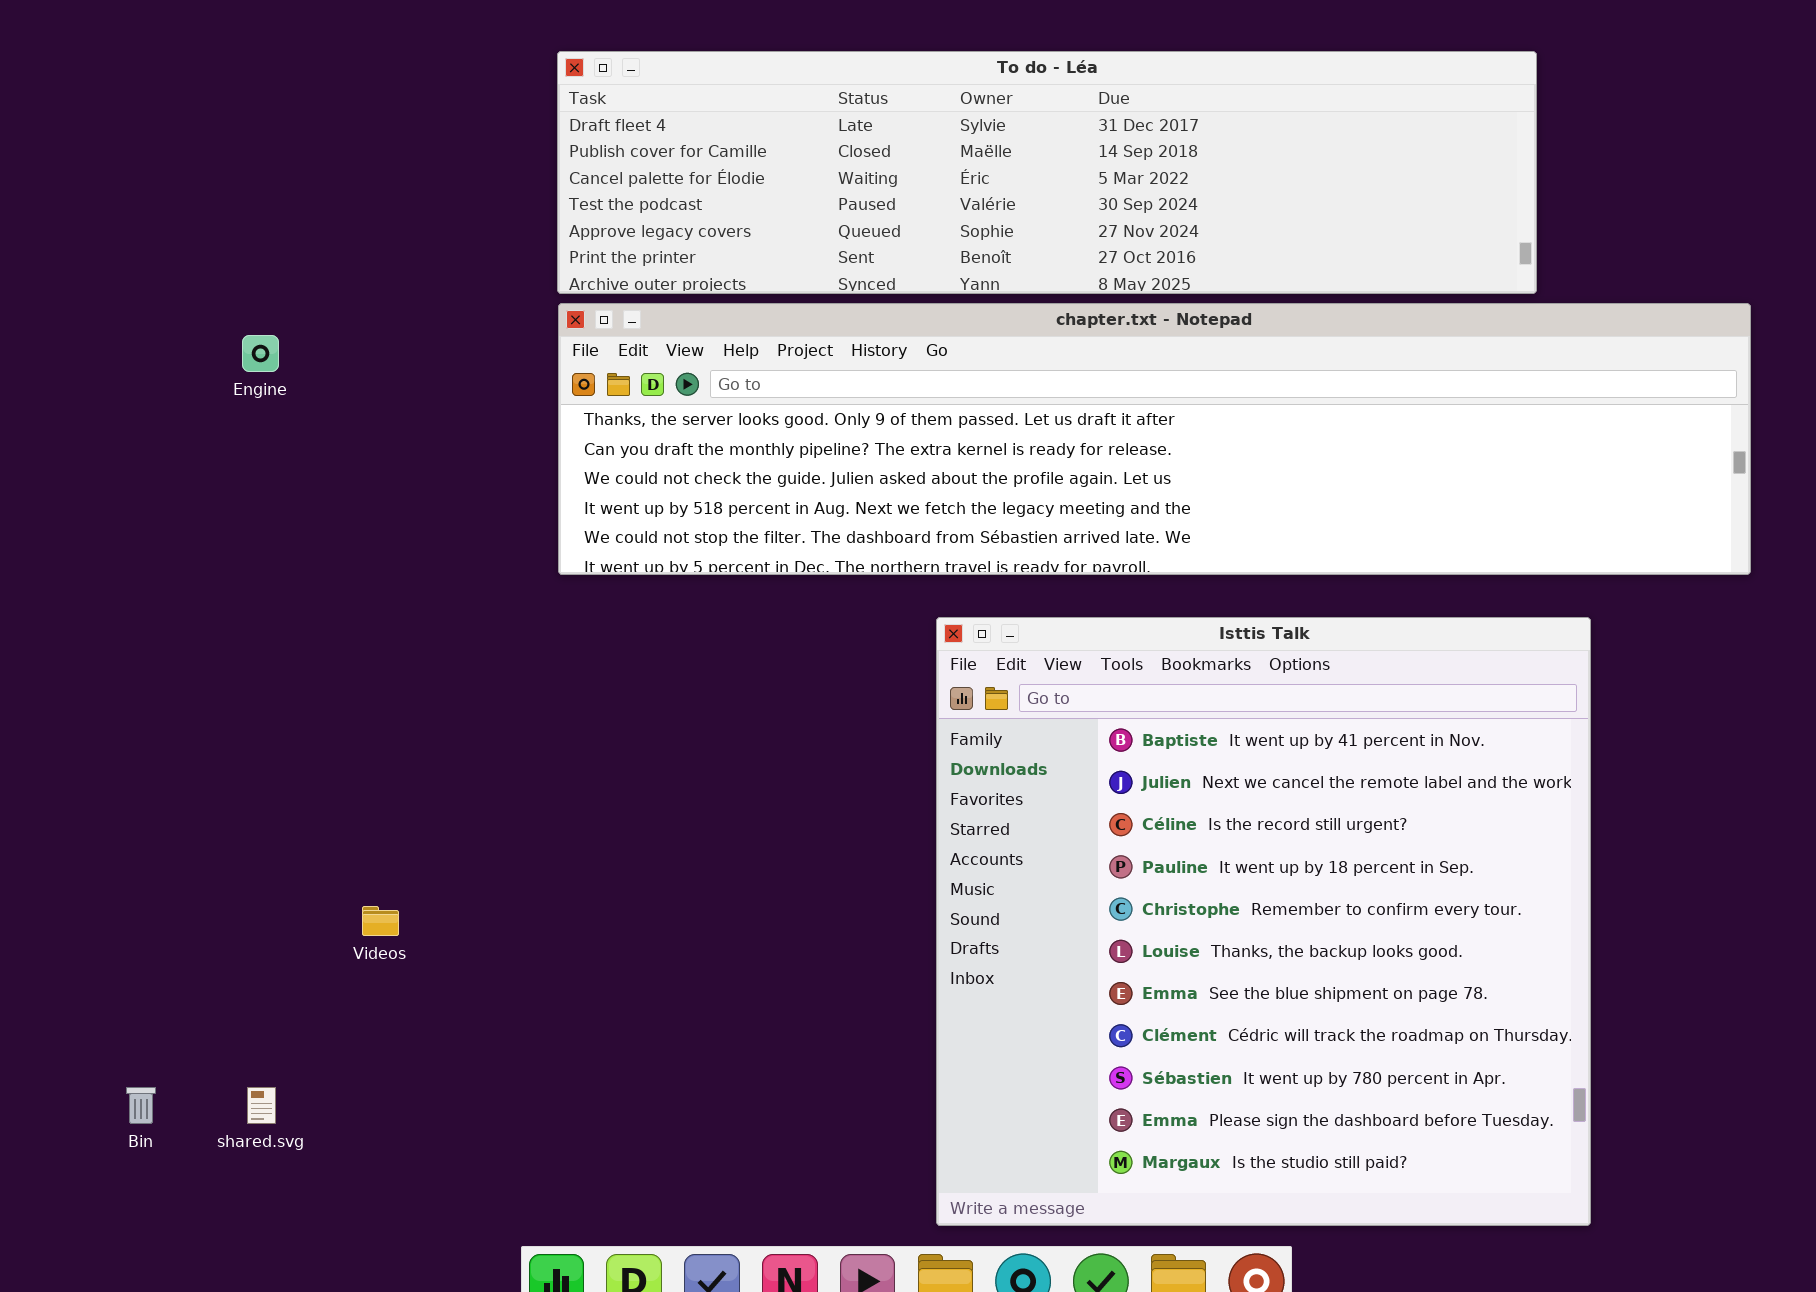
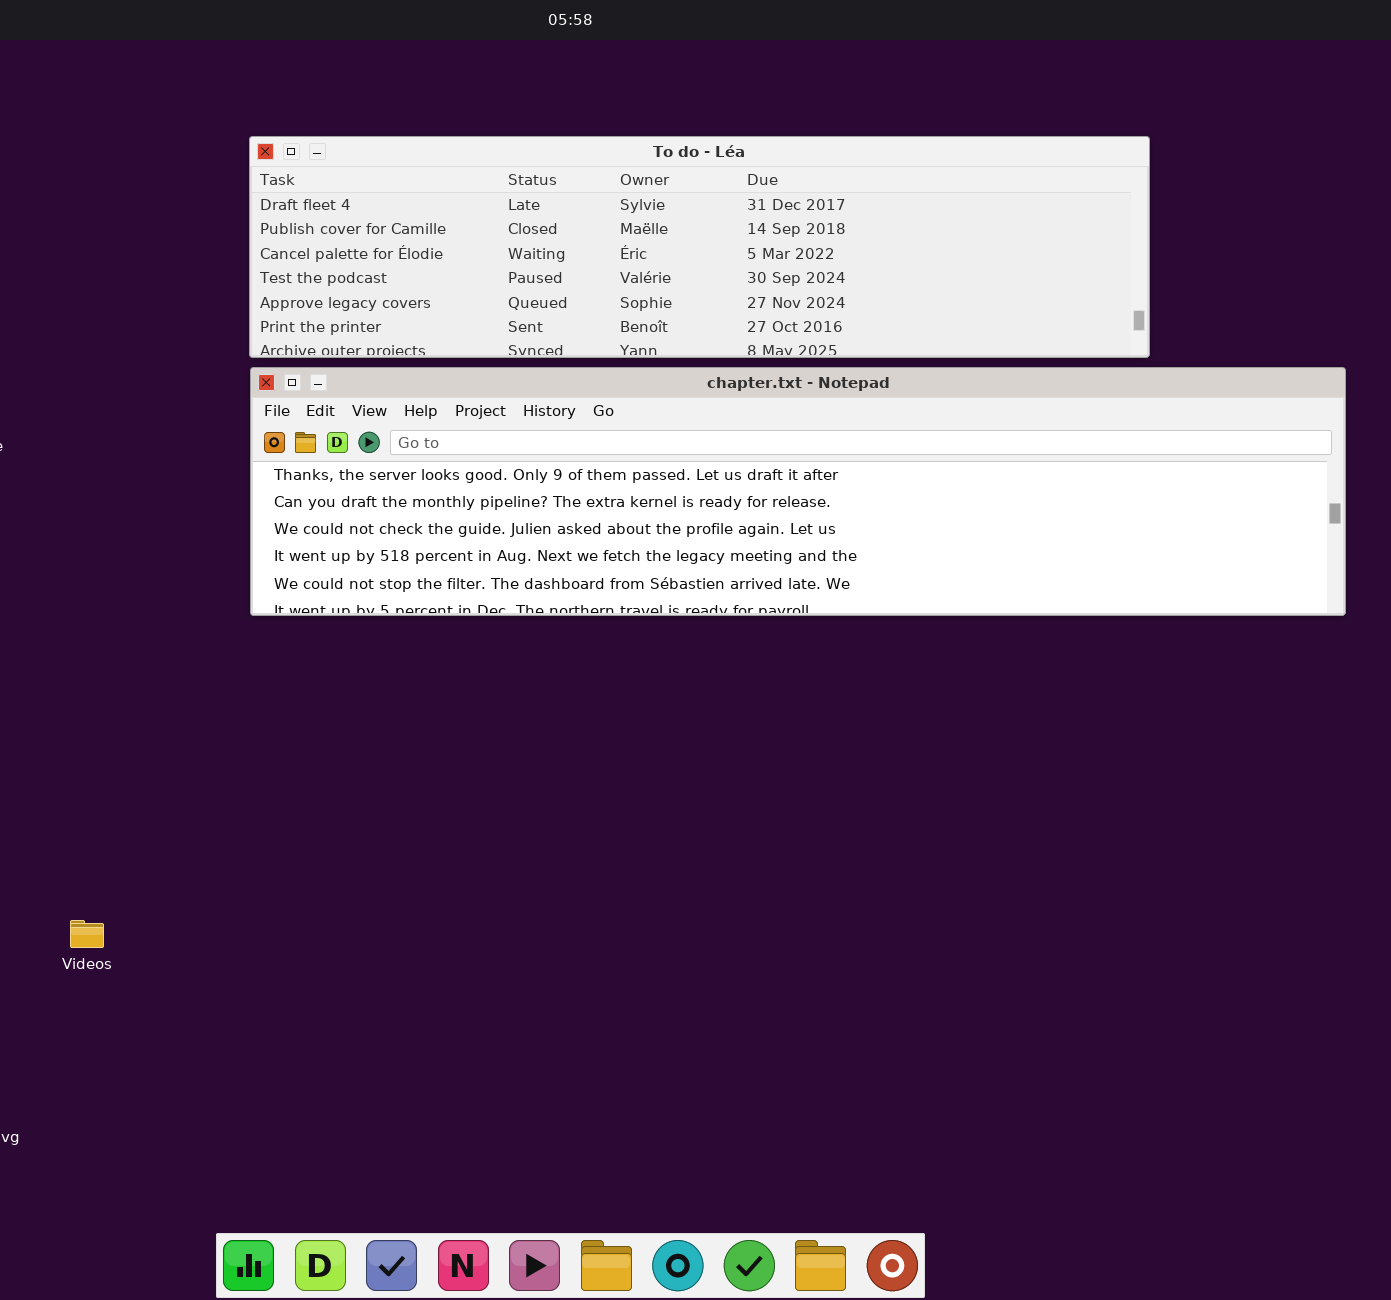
Isttis Talk: [936,617,1591,1226] -> none, closed

